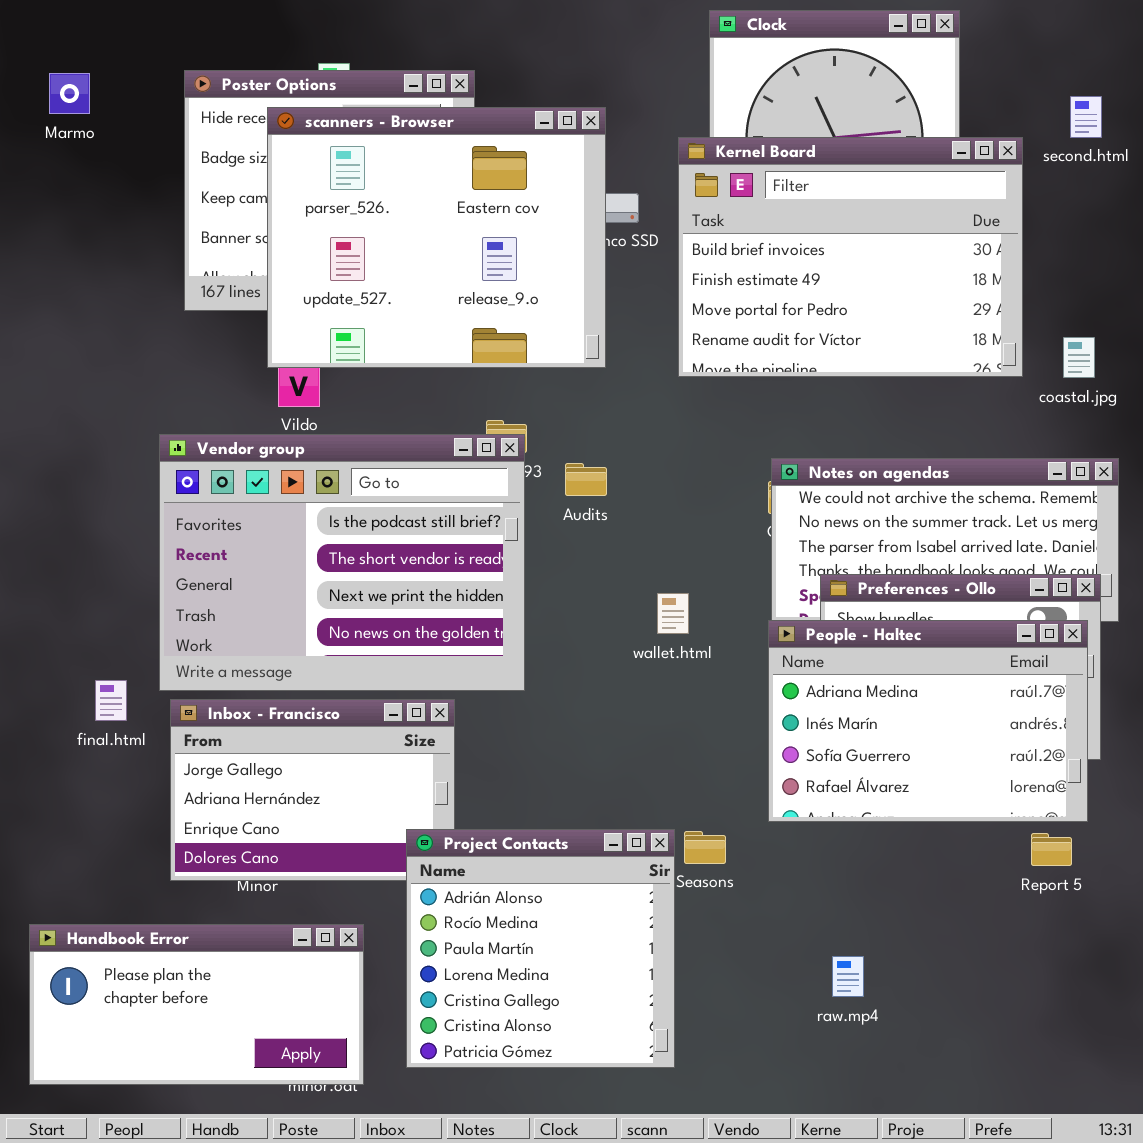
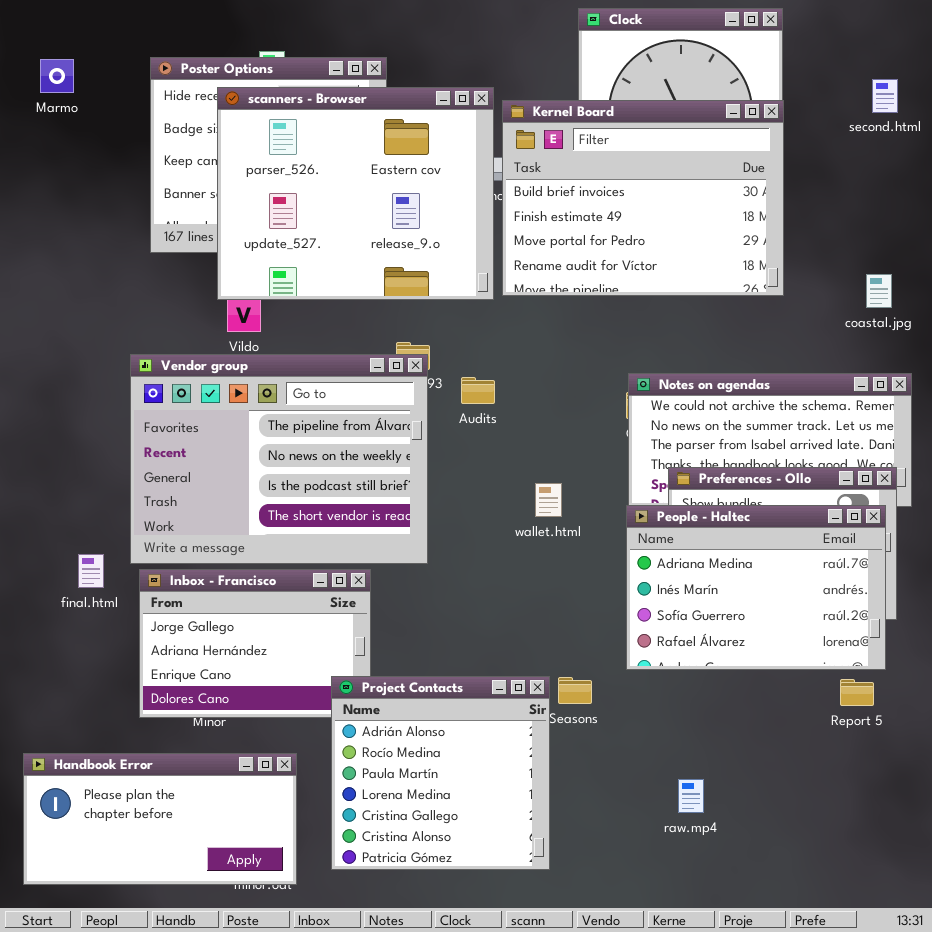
Kernel Board: [678,137,1023,377] -> [502,100,784,296], moved
Vendor group: [159,434,525,691] -> [130,354,428,564], scrolled up 2 rows

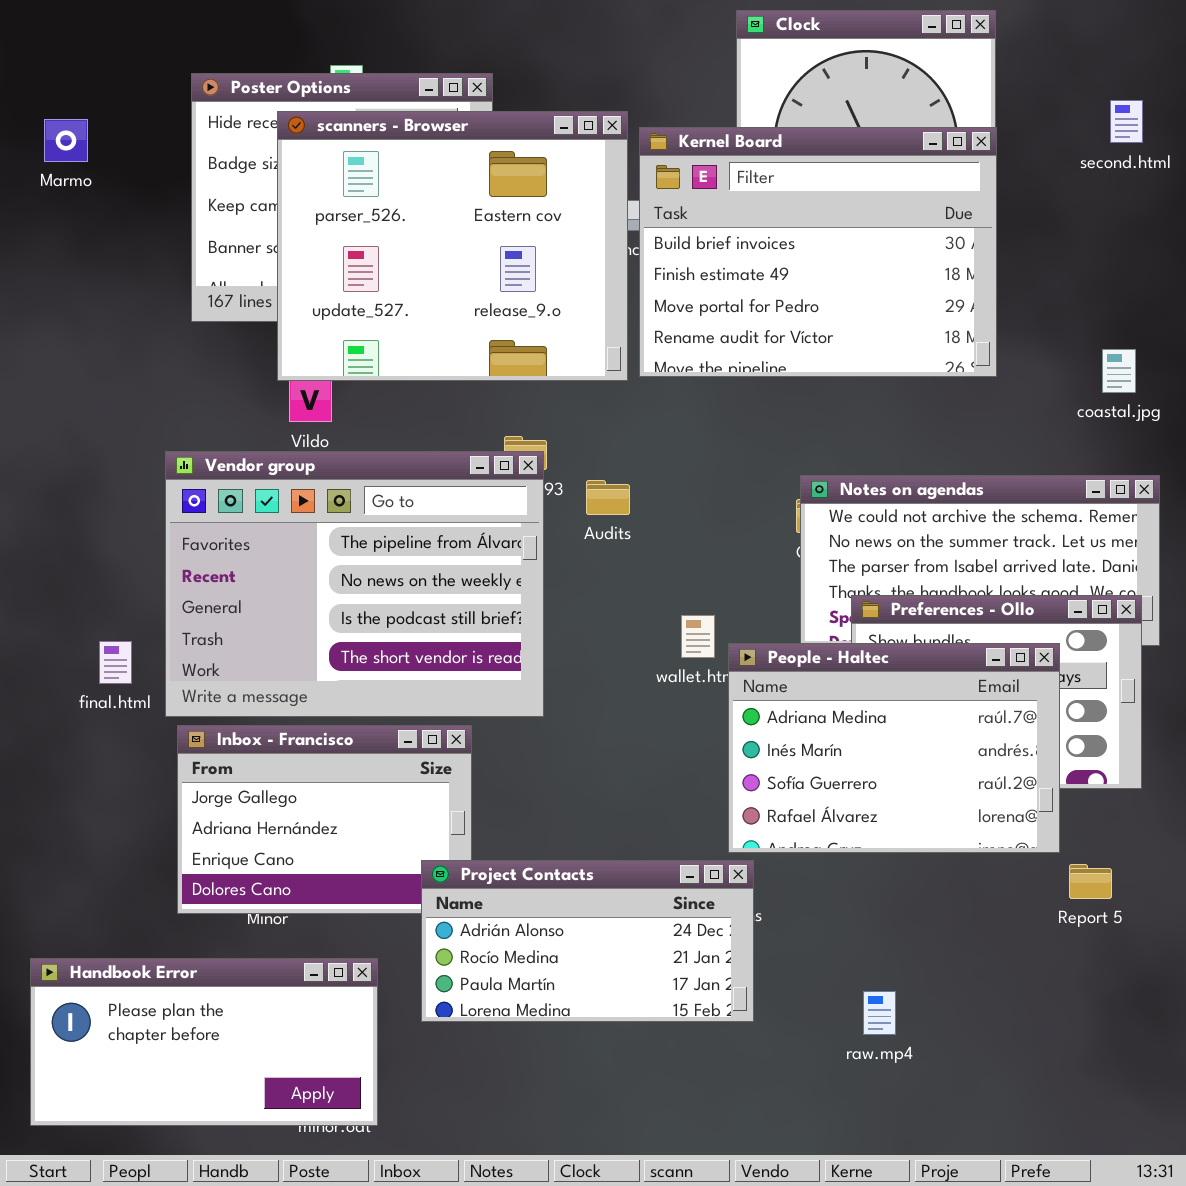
Marmo: [40,59,74,93] -> [44,119,88,162], moved
People - Haltec: [626,505,886,670] -> [728,643,1060,853], moved
final.html: [78,554,104,588] -> [99,641,132,684], moved
Project Contacts: [331,676,550,870] -> [421,860,754,1022], resized

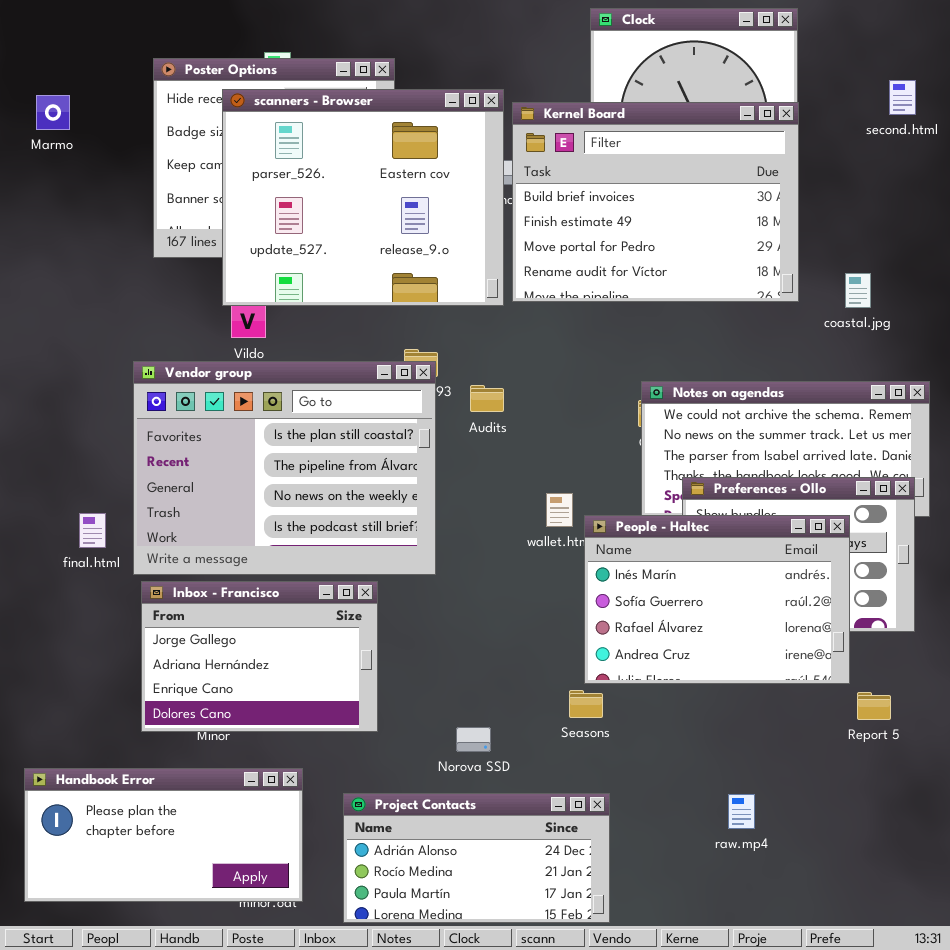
coastal.jpg: [1102,349,1136,393] -> [845,273,871,308], moved
Vendor group: [165,451,544,717] -> [133,361,436,575], scrolled up 1 row
People - Haltec: [728,643,1060,853] -> [584,515,850,684], scrolled down 1 row
Project Contacts: [421,860,754,1022] -> [343,793,610,923], moved
raw.mp4: [863,991,896,1035] -> [728,794,755,829], moved

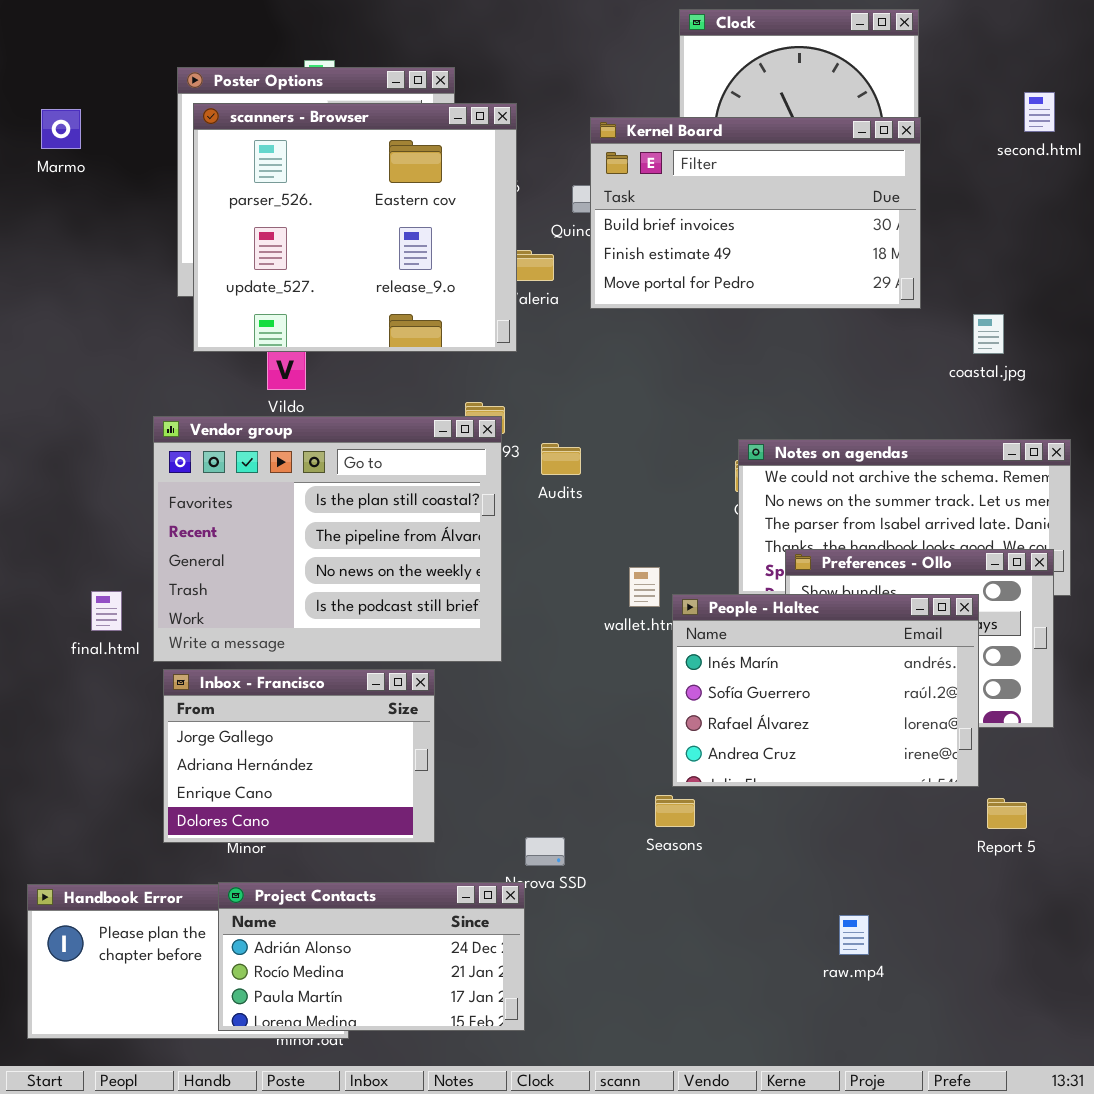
scanners - Browser: [222,89,504,306] -> [193,103,517,352], moved
Kernel Board: [512,102,799,302] -> [590,117,921,309], resized
Project Contacts: [343,793,610,923] -> [218,882,525,1031], moved

